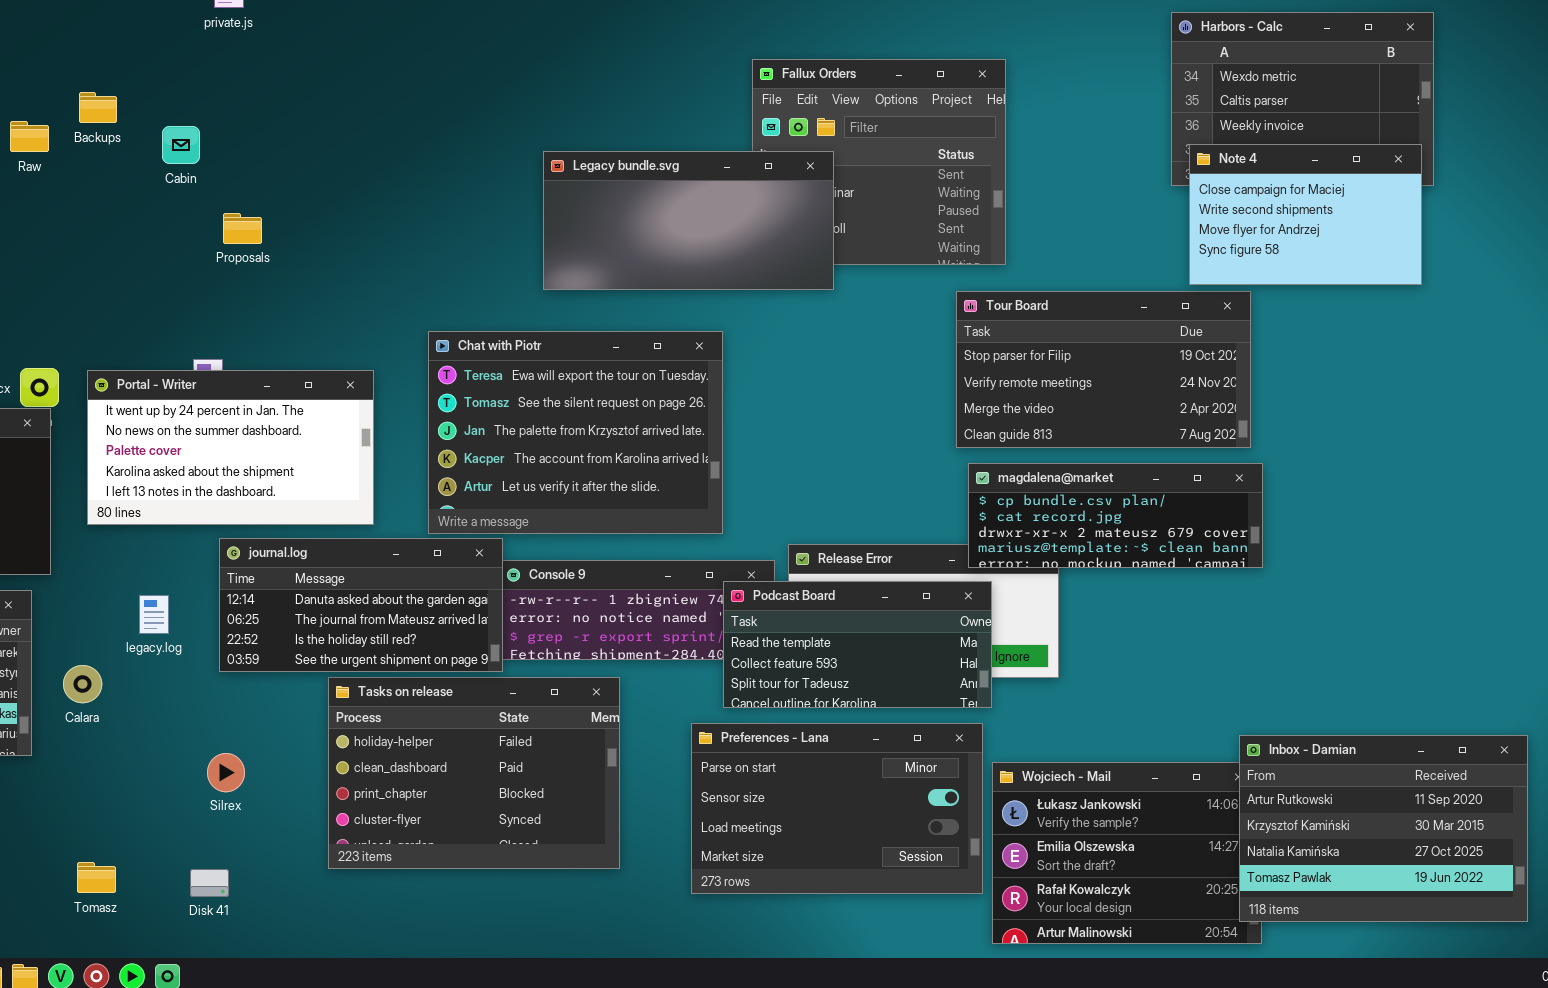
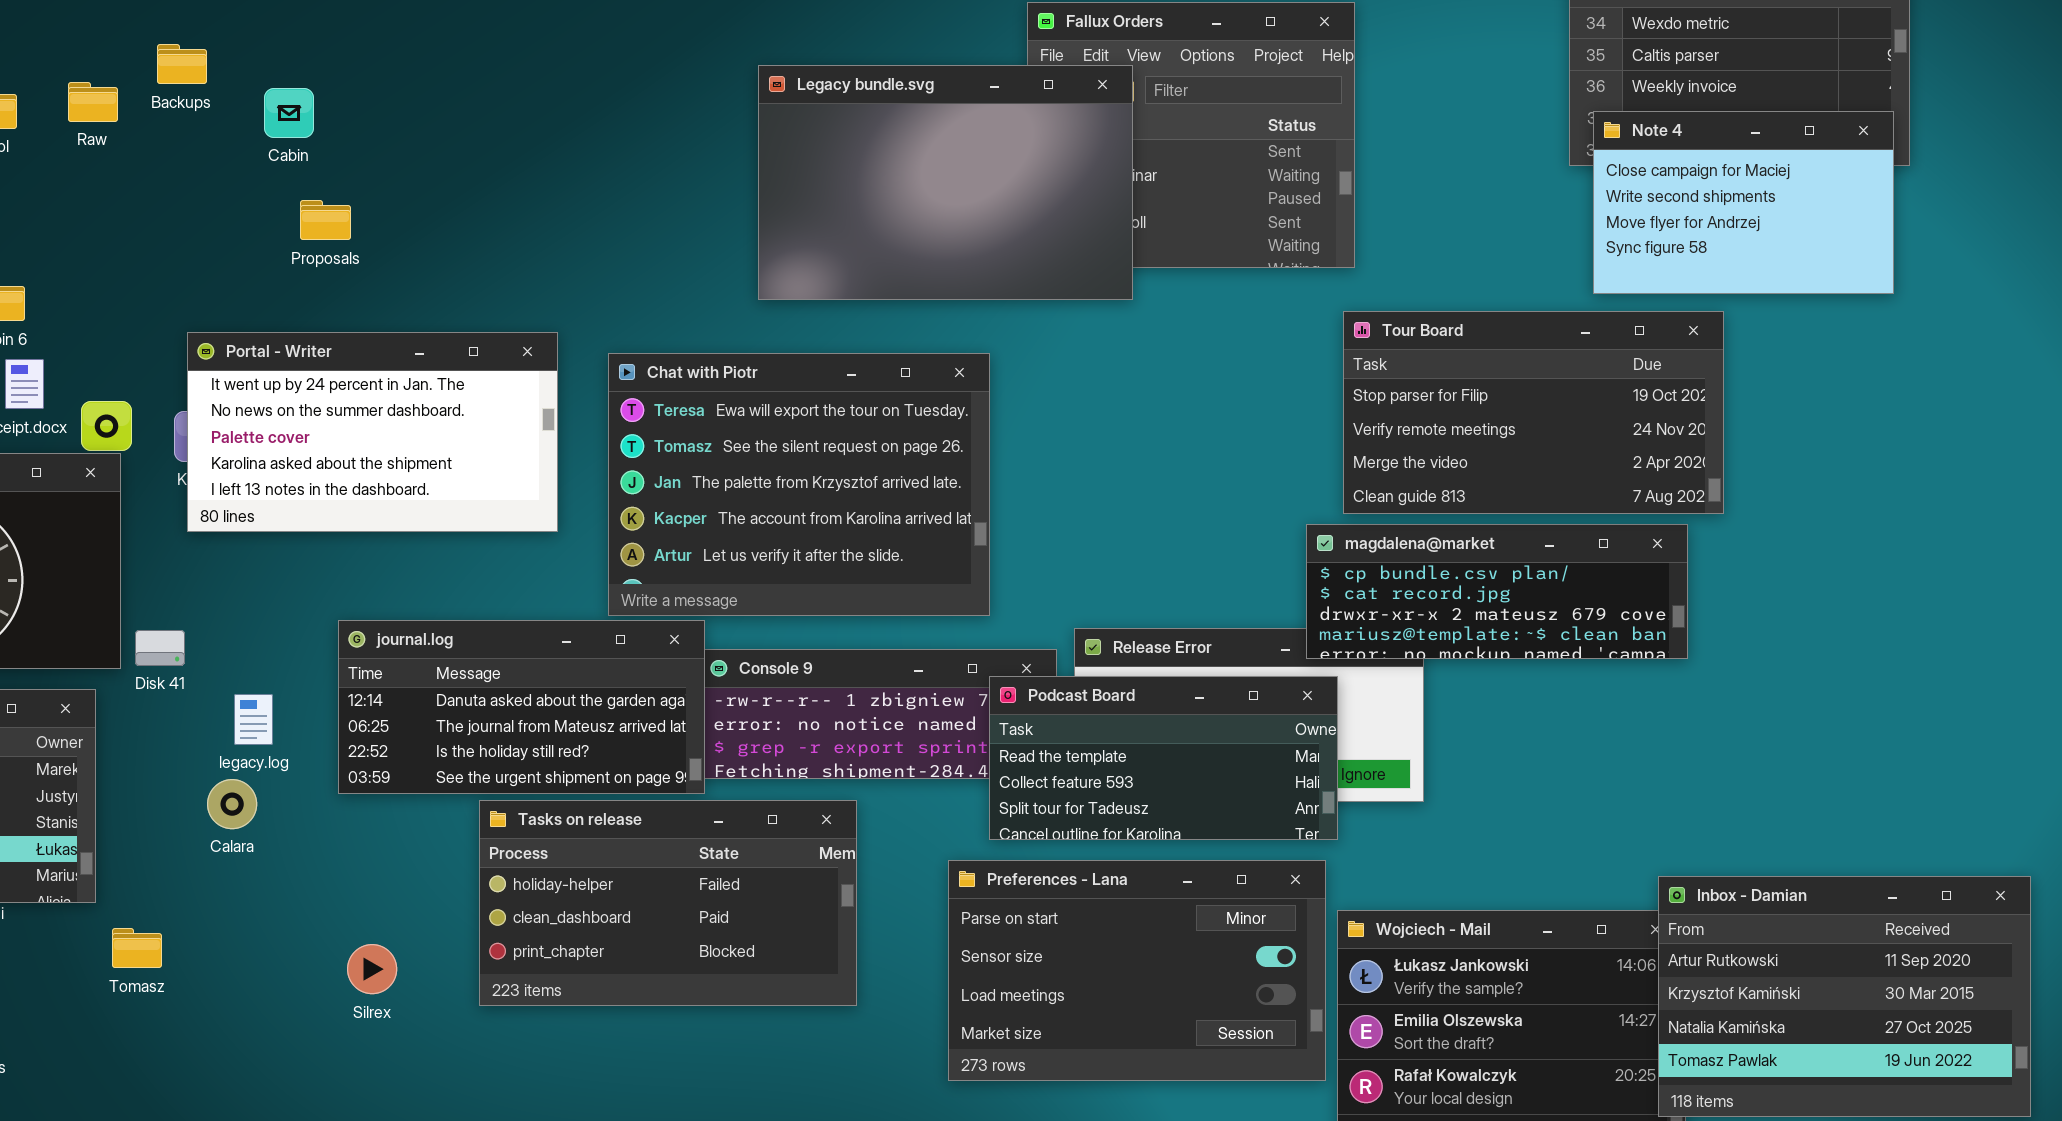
Legacy bundle.svg: [543,151,834,290] -> [758,65,1133,300], resized
Proposals: [223,213,262,244] -> [300,200,351,240], moved
Tour Board: [956,291,1251,448] -> [1343,311,1724,514], moved
Portal - Writer: [87,370,374,525] -> [187,332,558,532], moved
Calara: [63,665,102,703] -> [207,779,257,829], moved
Tasks on release: [328,677,620,869] -> [479,800,857,1006], resized
Silrex: [207,753,245,792] -> [347,944,397,994], moved
Tomasz: [77,862,116,893] -> [112,928,162,968], moved
Disk 41: [190,869,229,897] -> [135,630,185,666], moved

